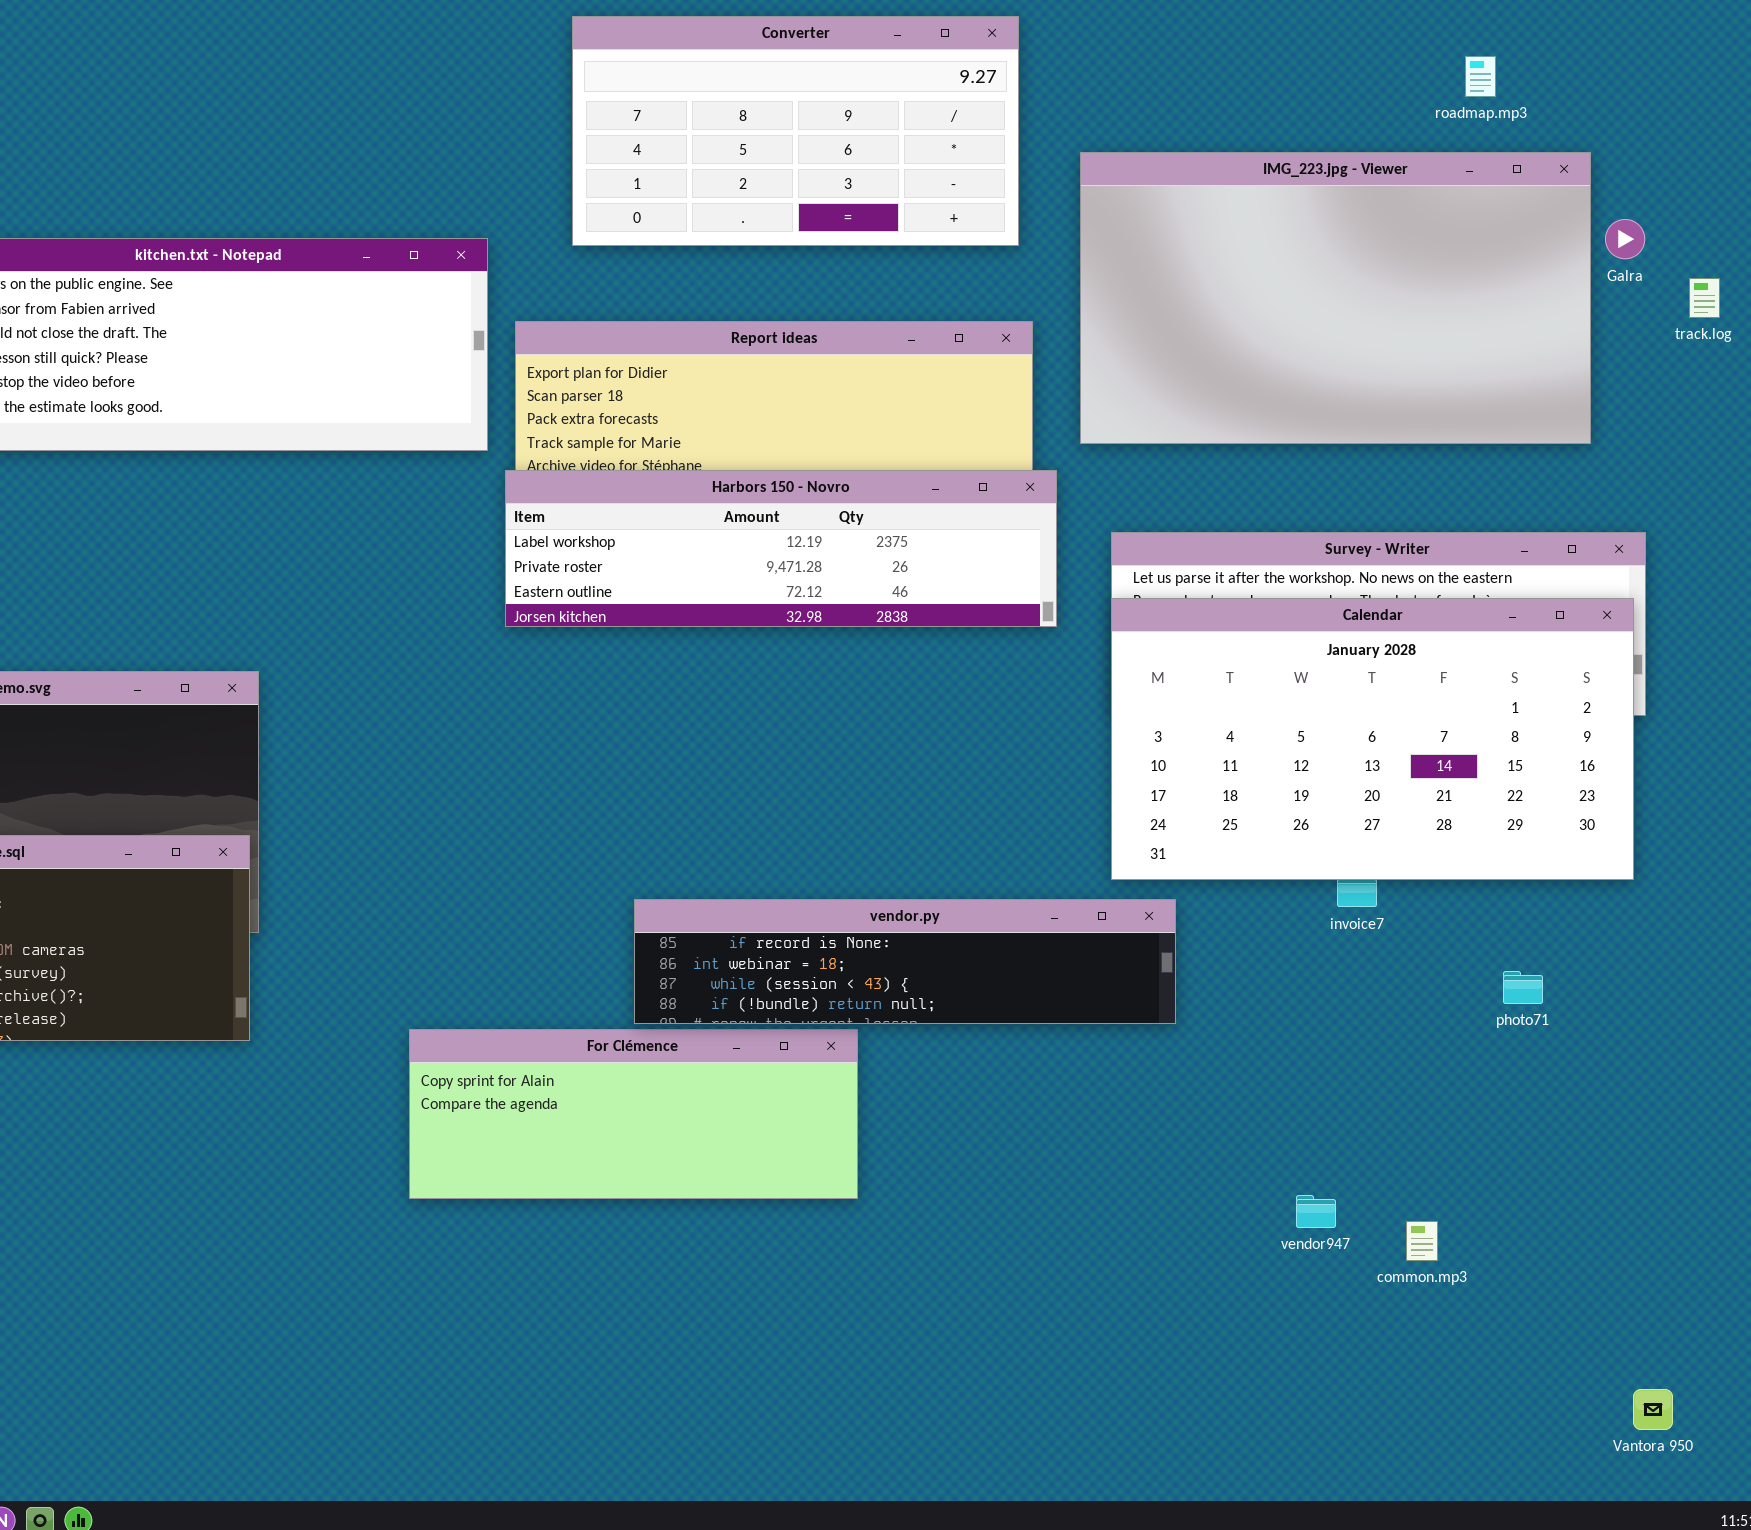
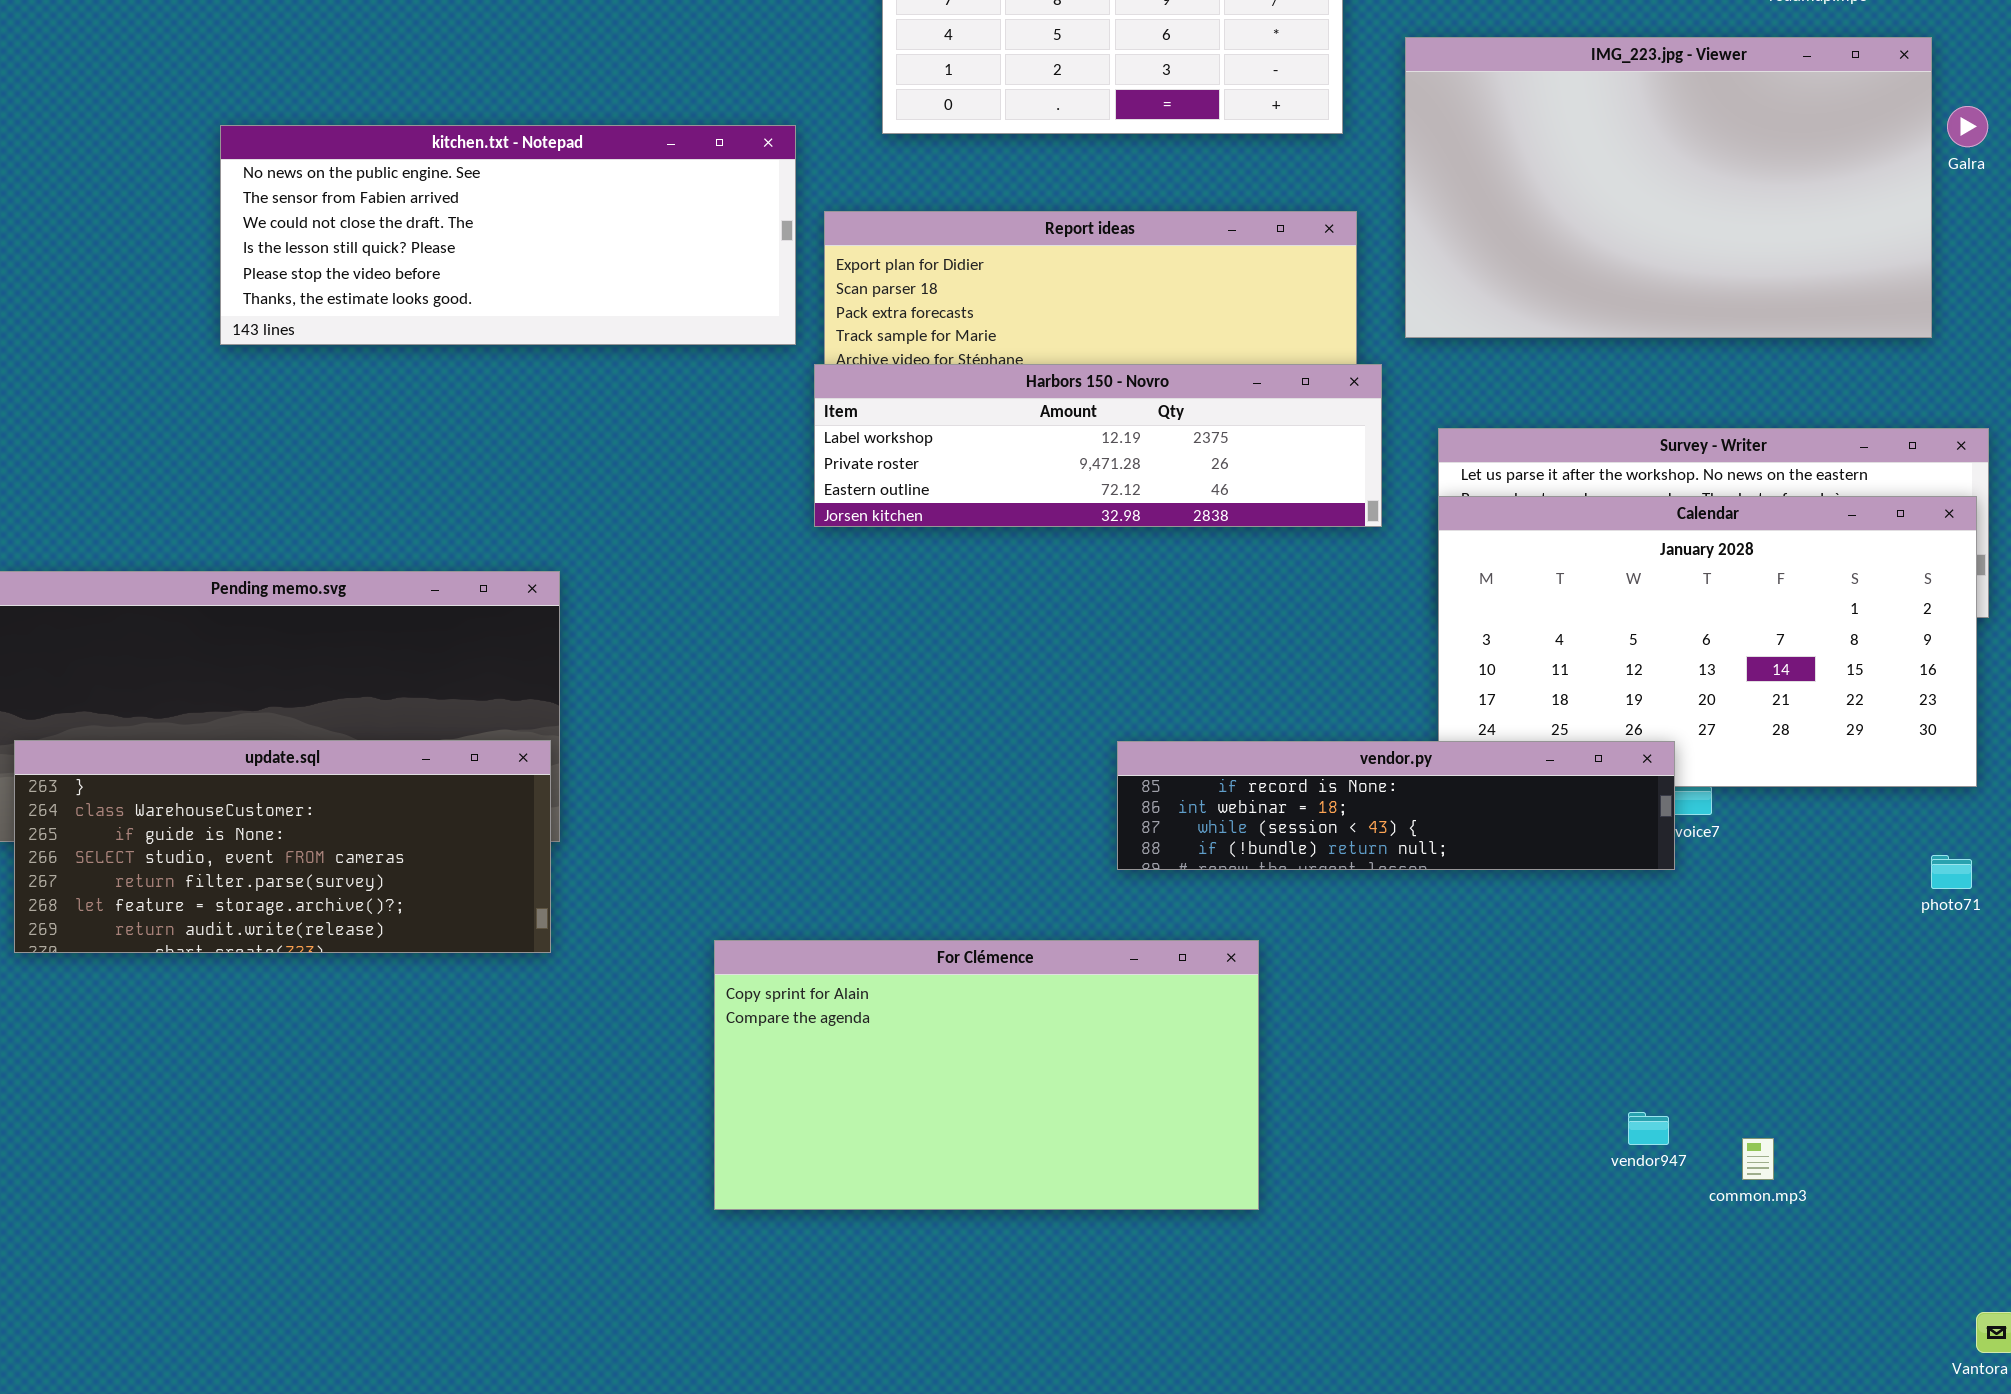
vendor.py: [634,899,1176,1024] -> [1117,741,1675,870], moved
photo71: [1503,971,1543,1004] -> [1931,855,1972,889], moved
For Clémence: [409,1029,858,1199] -> [714,940,1259,1210], resized

